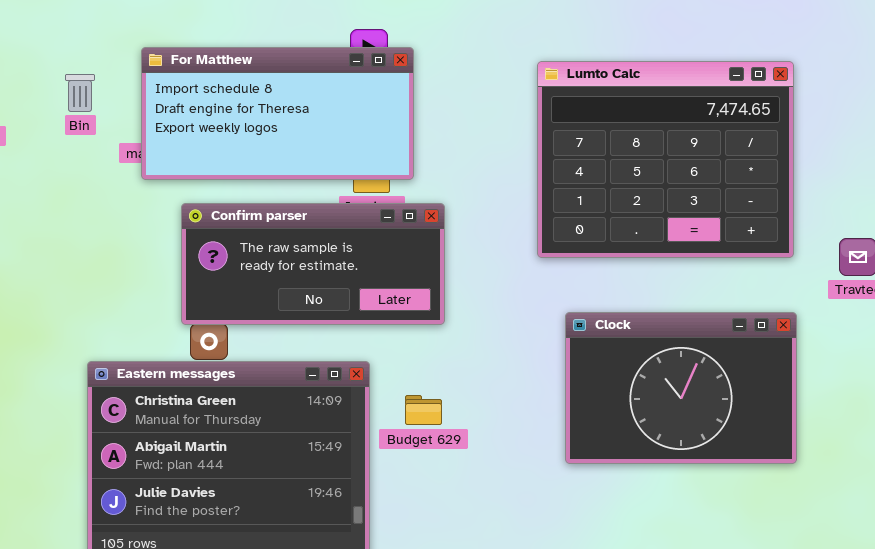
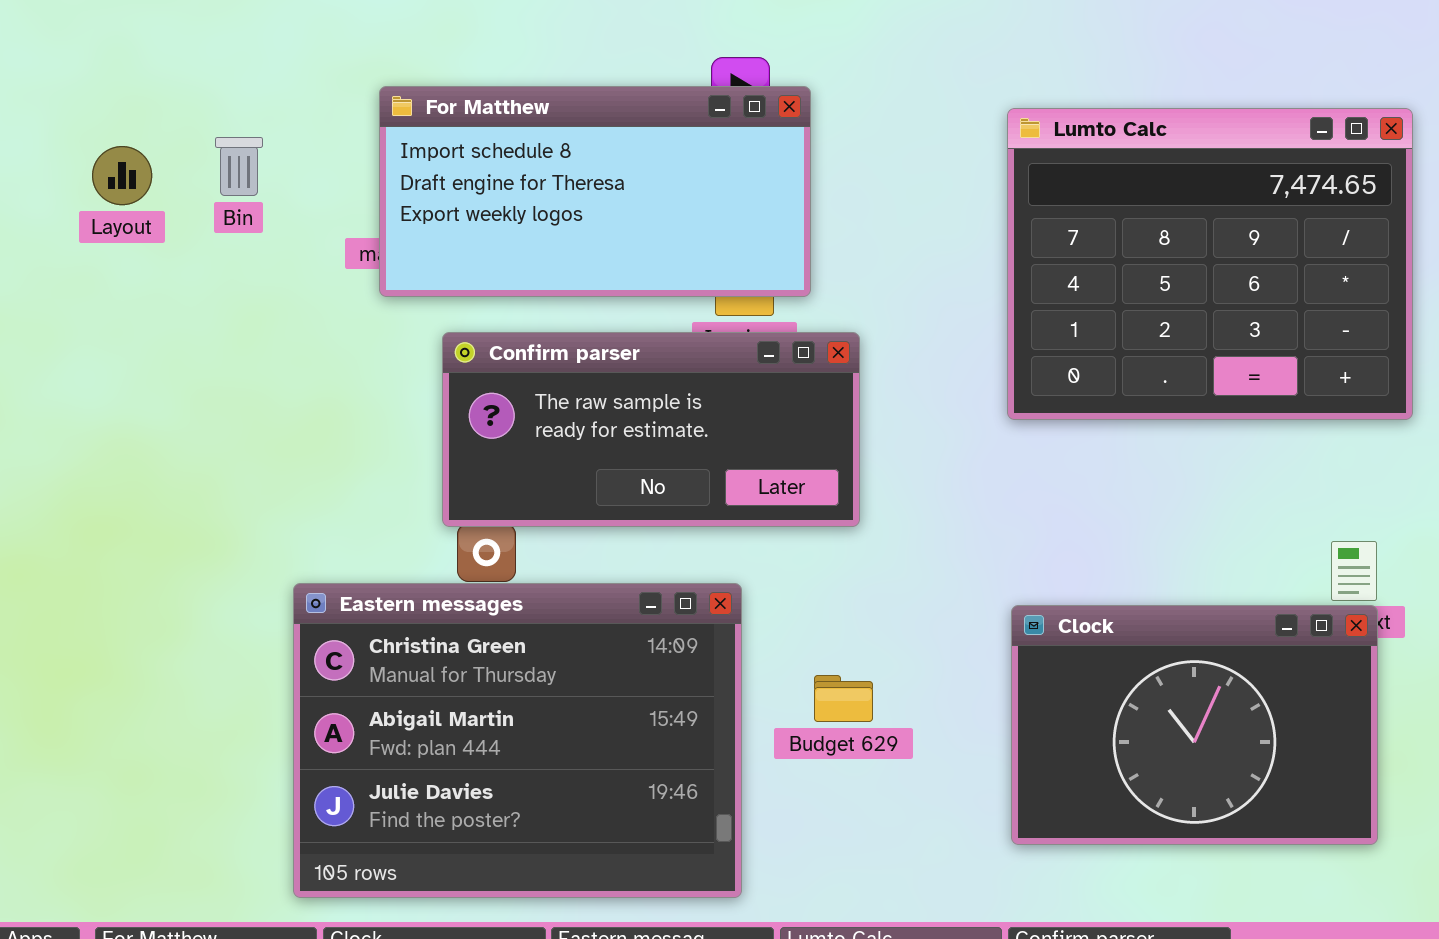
Bin: [65,74,95,112] -> [215,137,263,196], moved
Clock: [565,312,797,464] -> [1011,605,1378,845], moved
Budget 629: [405,395,442,425] -> [814,675,873,722], moved

